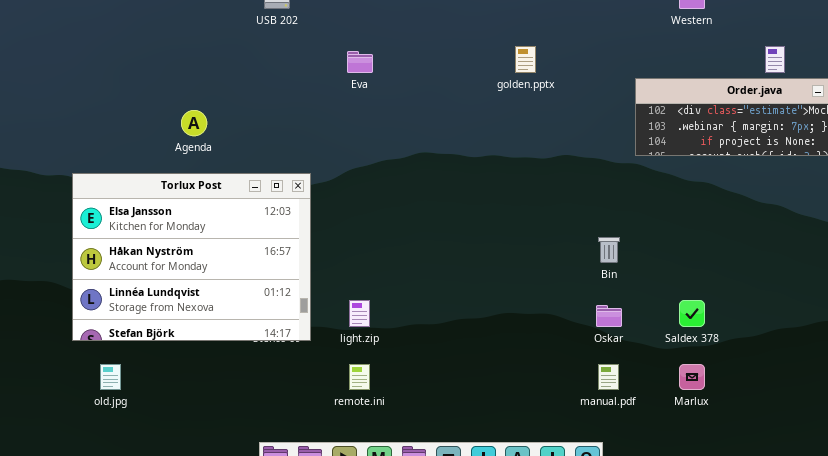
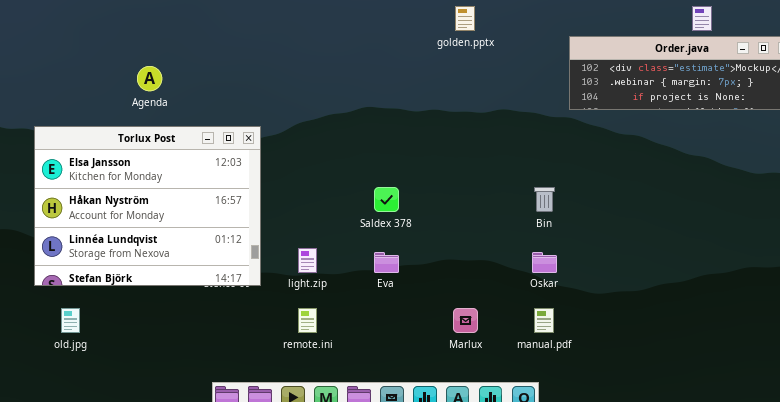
Eva: [347,51,373,73] -> [374,252,399,273], moved
Saldex 378: [679,300,705,327] -> [374,187,399,212], moved
Marlux: [679,364,705,390] -> [453,308,478,333], moved

